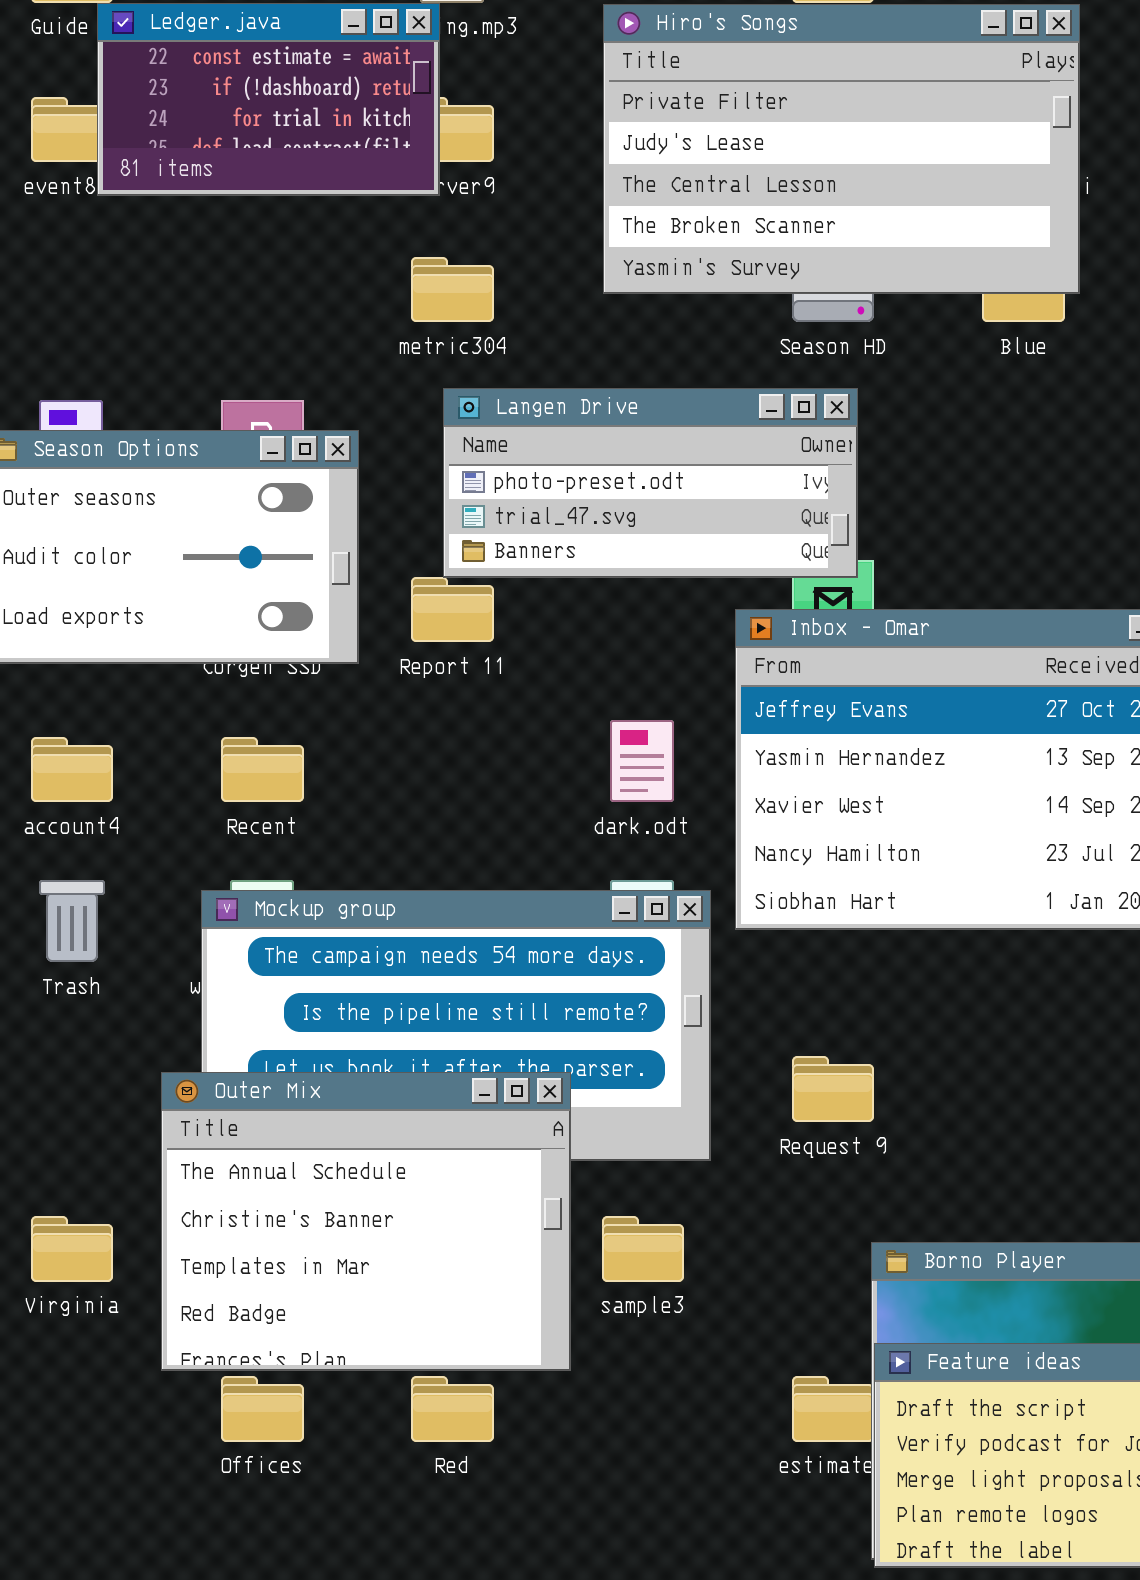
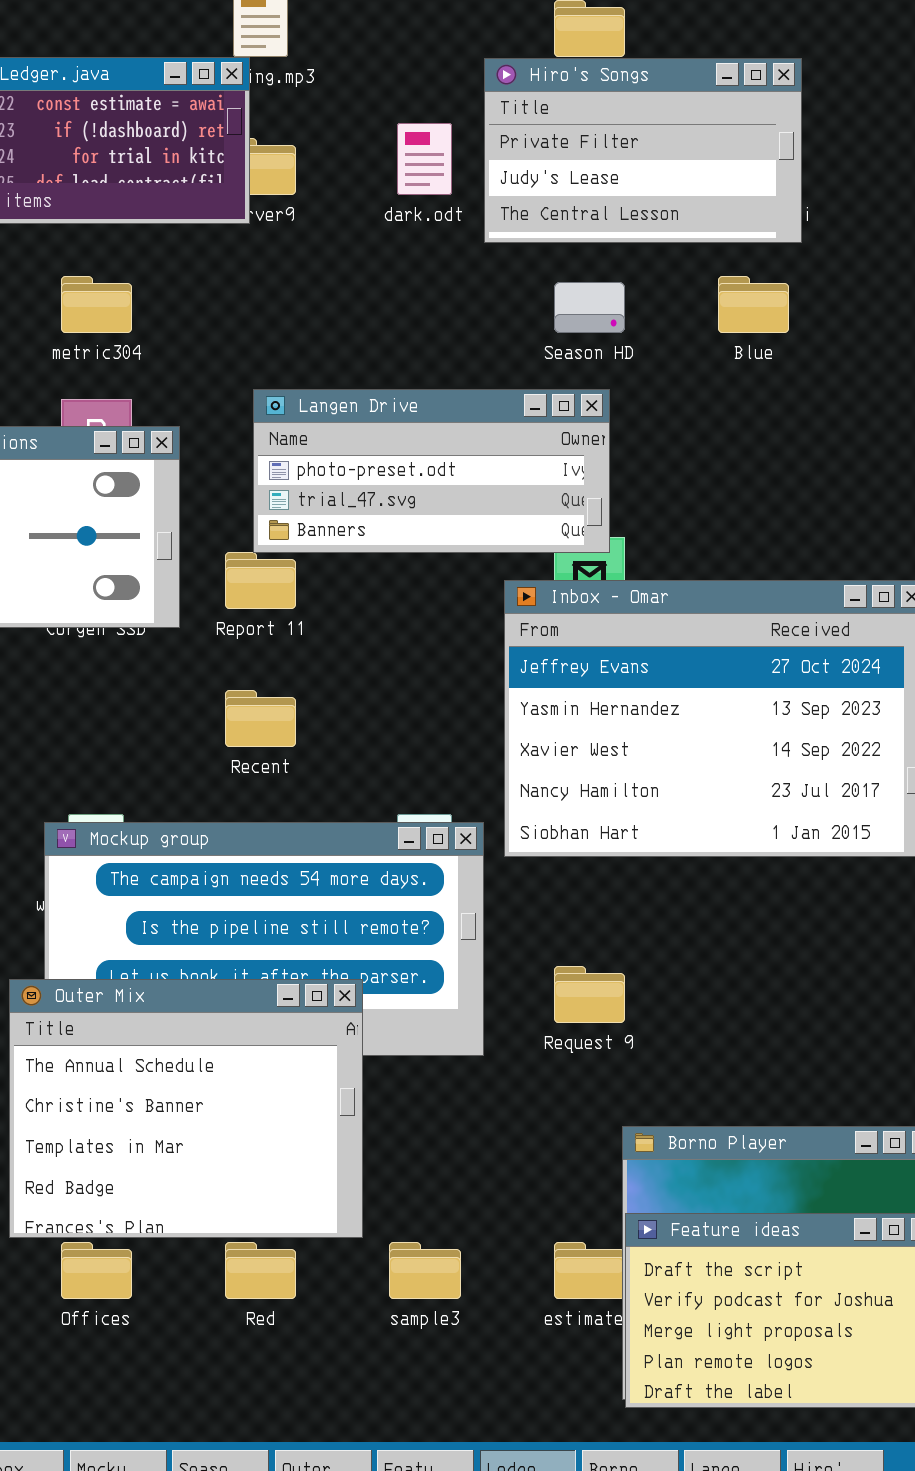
Hiro's Songs: [603,4,1080,294] -> [484,58,802,243], resized
metric304: [411,257,494,322] -> [61,276,132,333], moved
dark.odt: [610,720,674,802] -> [397,123,452,195], moved
Recent: [221,737,304,802] -> [225,690,296,747], moved
sample3: [602,1216,684,1282] -> [389,1242,461,1299], moved

